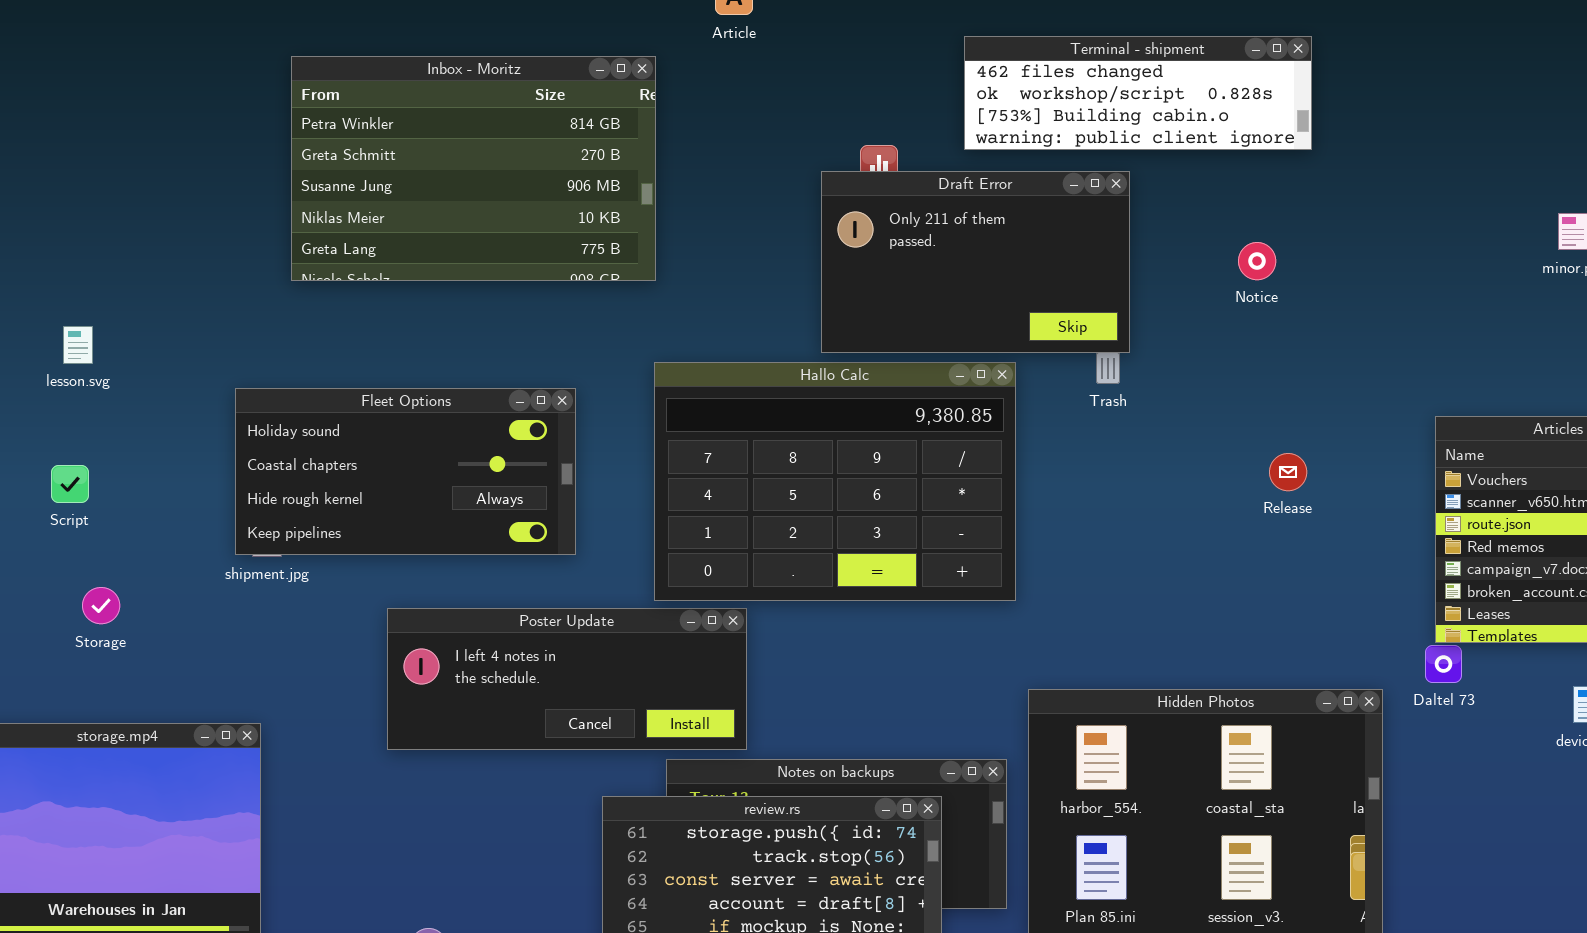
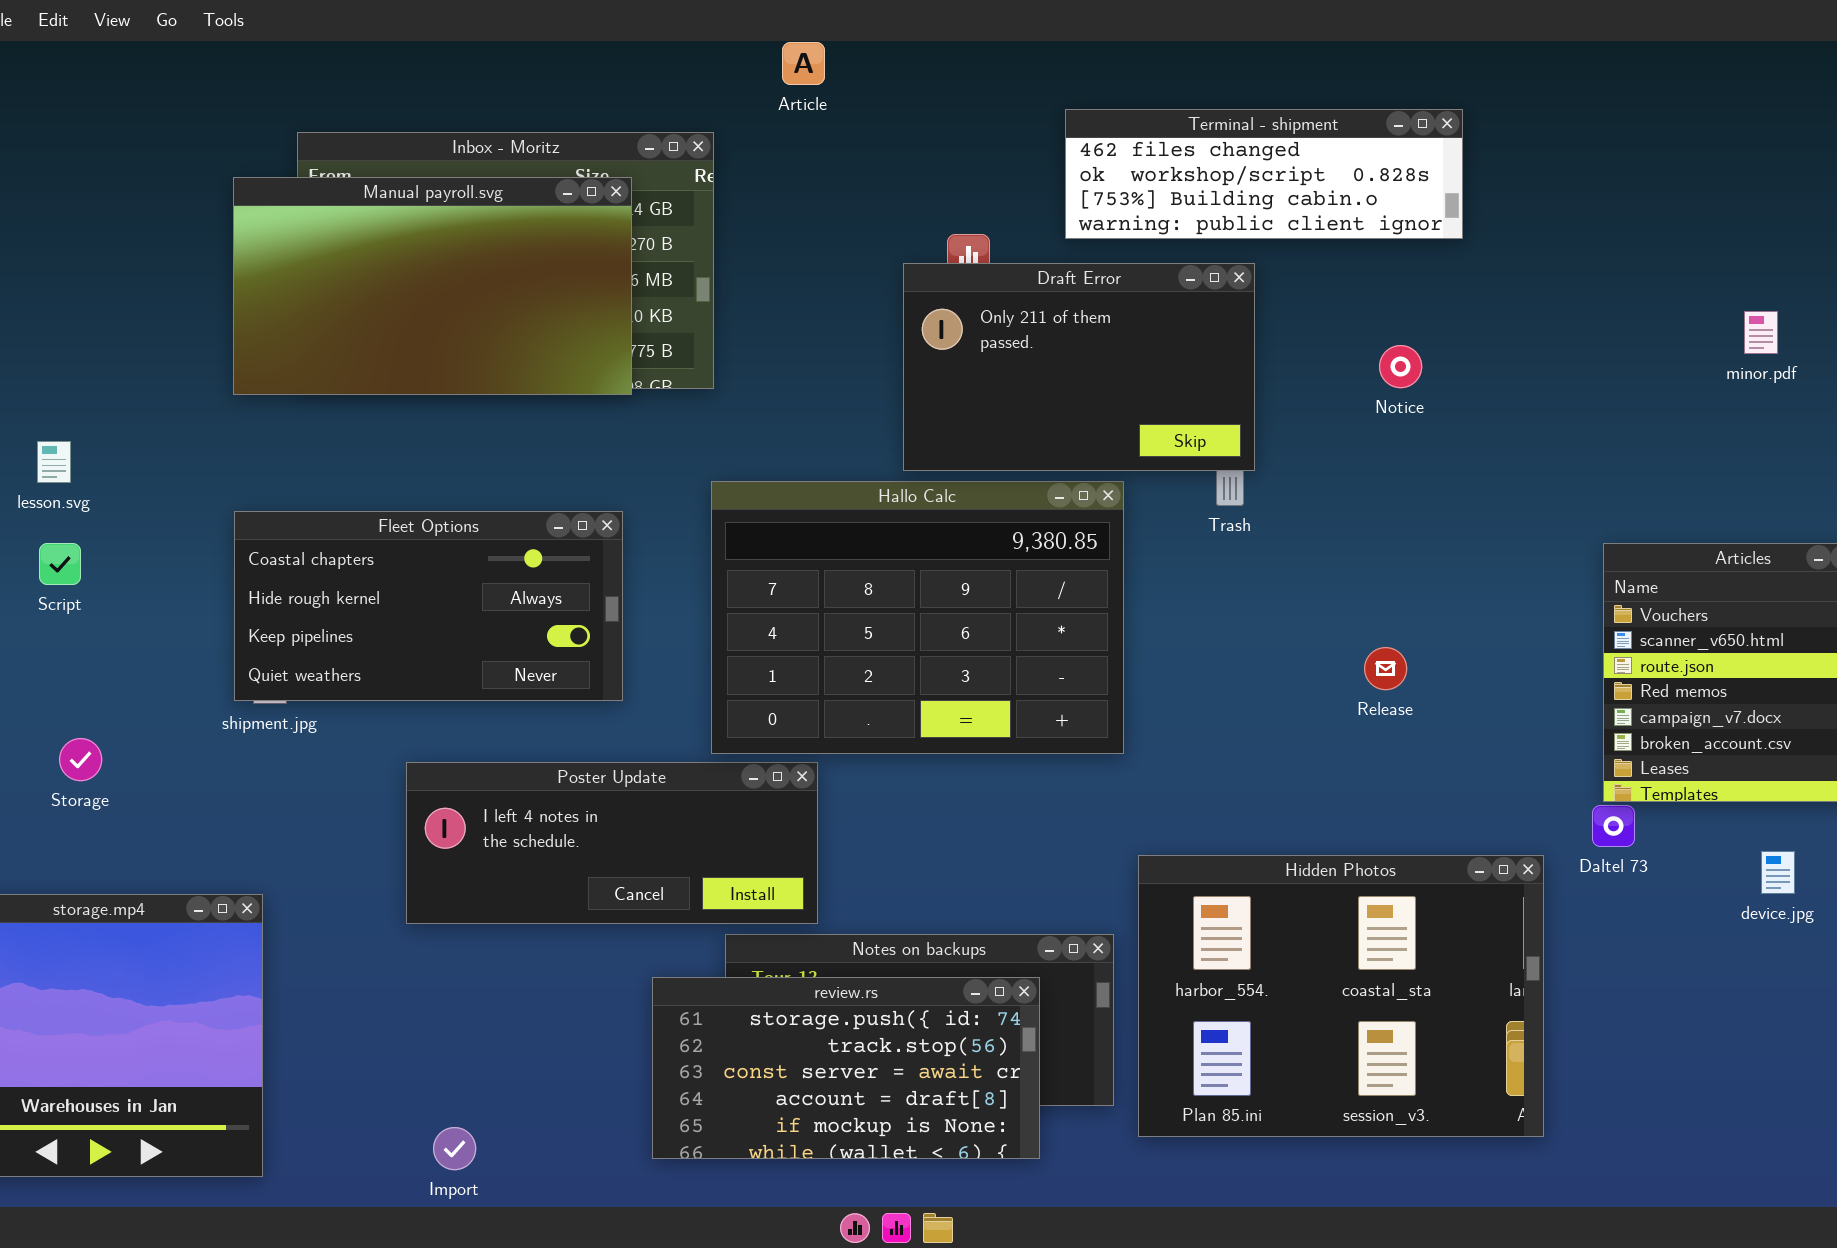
Manual payroll.svg: none -> [233,177,632,395], opened
Fleet Options: [235,388,576,555] -> [234,511,623,701], scrolled down 1 row
Release: [1269,453,1307,491] -> [1364,647,1407,690], moved
Script: [51,465,89,503] -> [39,543,81,585], moved

